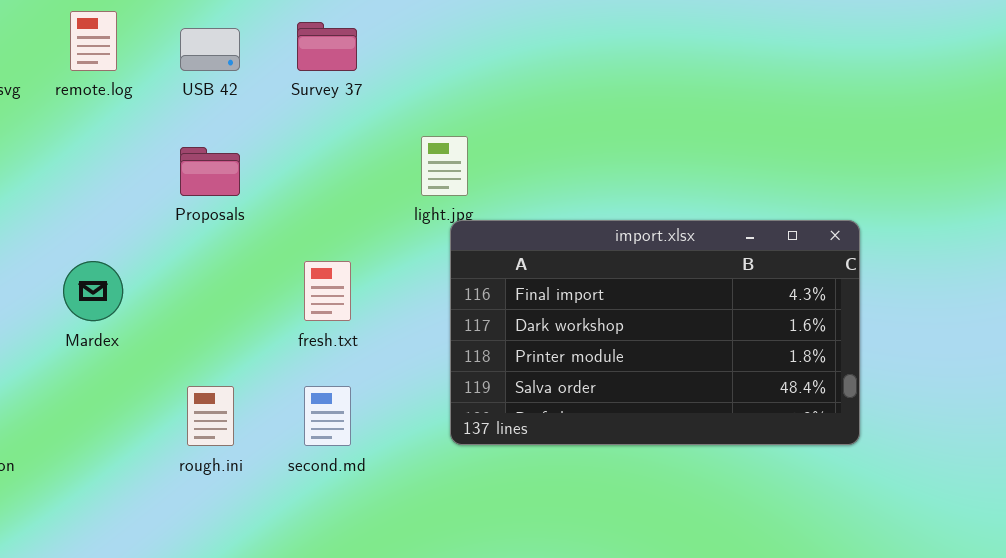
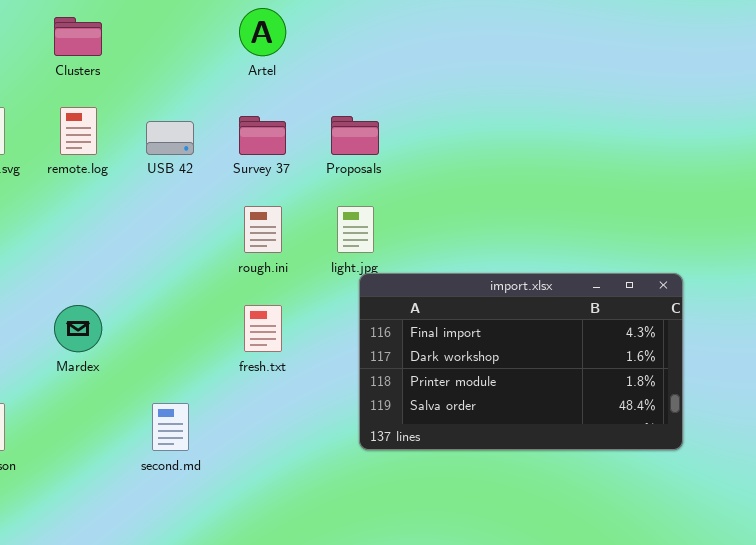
Proposals: [180,147,240,196] -> [331,116,379,155], moved
rough.ini: [187,386,234,446] -> [244,206,282,253], moved
second.md: [304,386,351,446] -> [152,403,189,451], moved

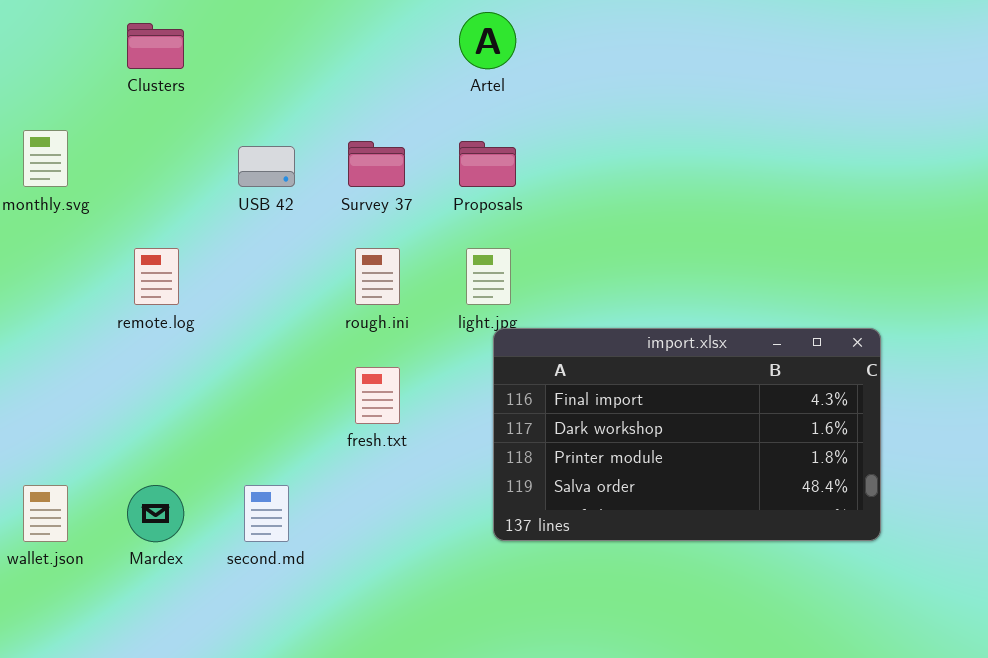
Artel: [239,8,286,56] -> [459,12,516,69], moved
remote.log: [60,107,97,155] -> [134,248,179,305], moved
Mardex: [54,305,102,352] -> [127,485,184,542], moved

